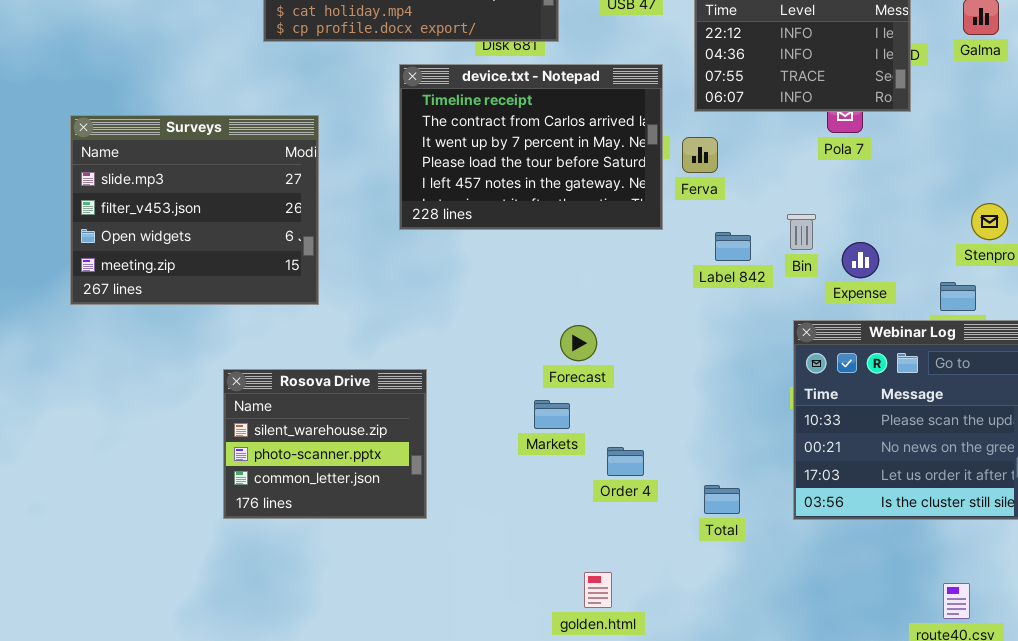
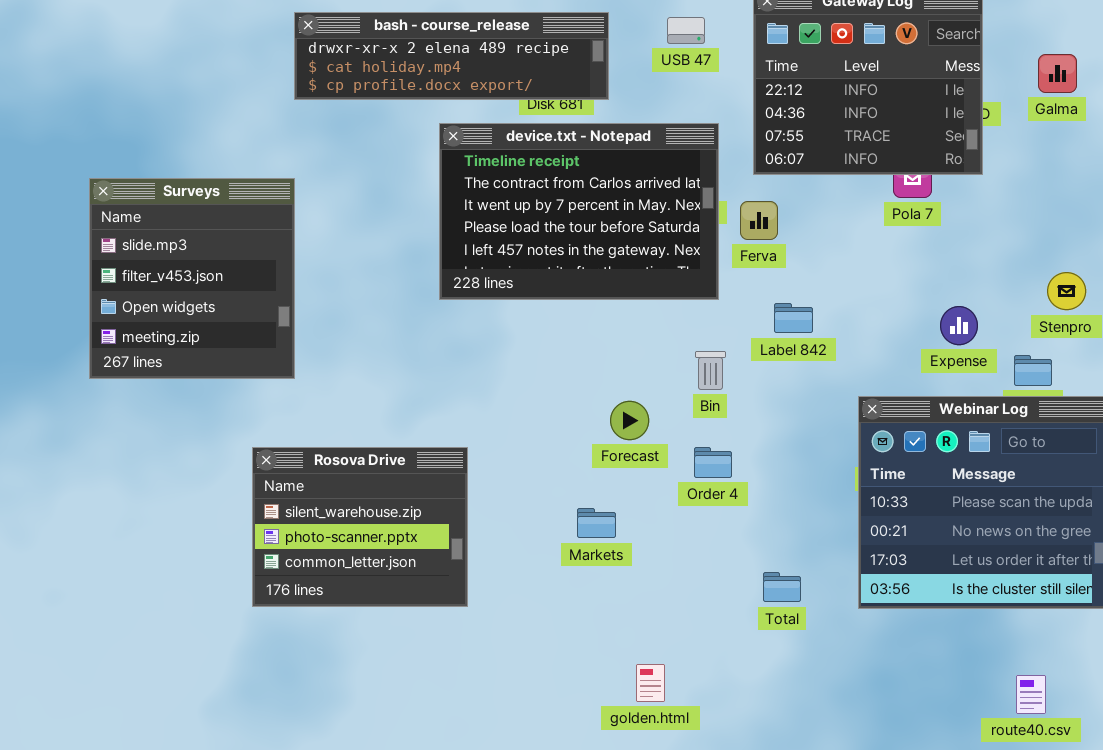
Surveys: [70,115,319,305] -> [89,178,295,379], resized
Bin: [787,214,816,250] -> [695,351,726,390], moved
Expense: [842,242,879,278] -> [940,306,978,345], moved
Markets: [534,400,570,429] -> [577,508,616,538], moved
Order 4: [607,447,644,476] -> [694,447,732,478], moved

